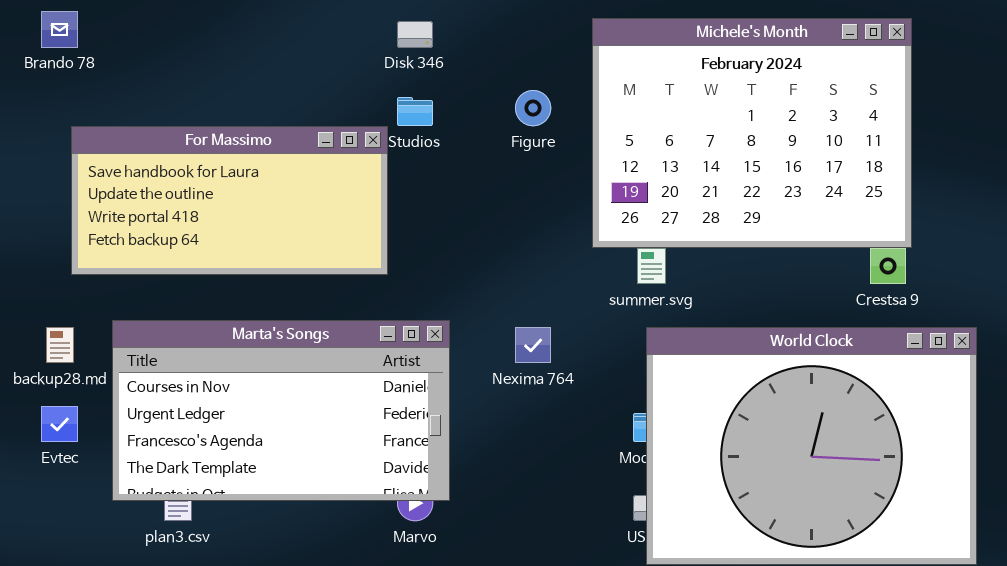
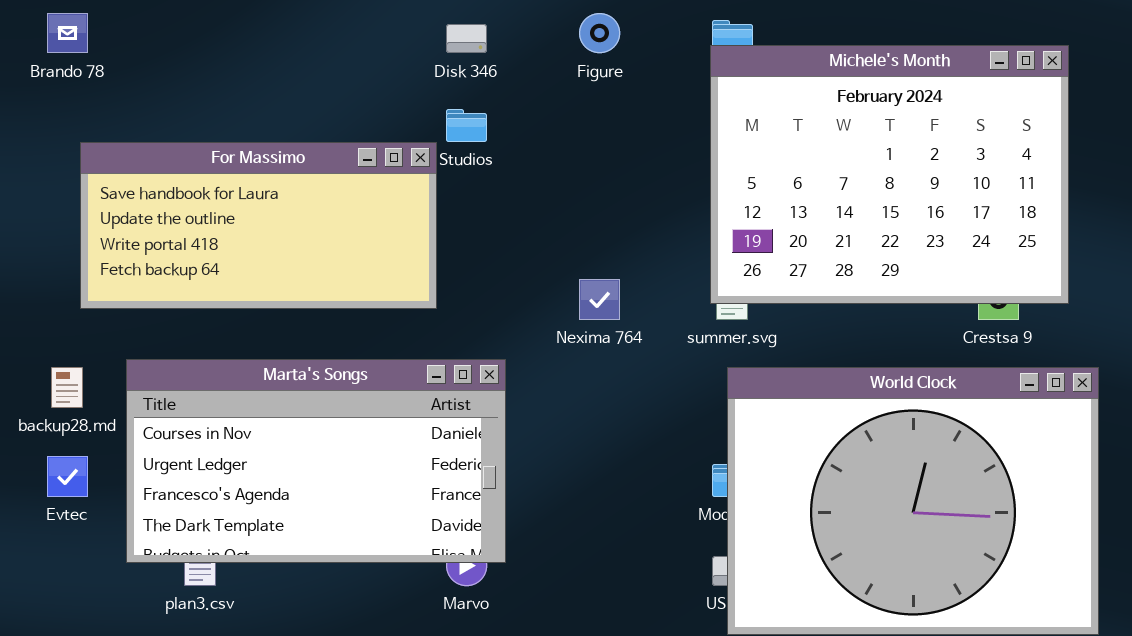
Michele's Month: [592,18,912,248] -> [710,45,1069,304], moved
Figure: [515,90,551,126] -> [579,13,620,53], moved
Nexima 764: [515,327,551,363] -> [579,279,620,320], moved

